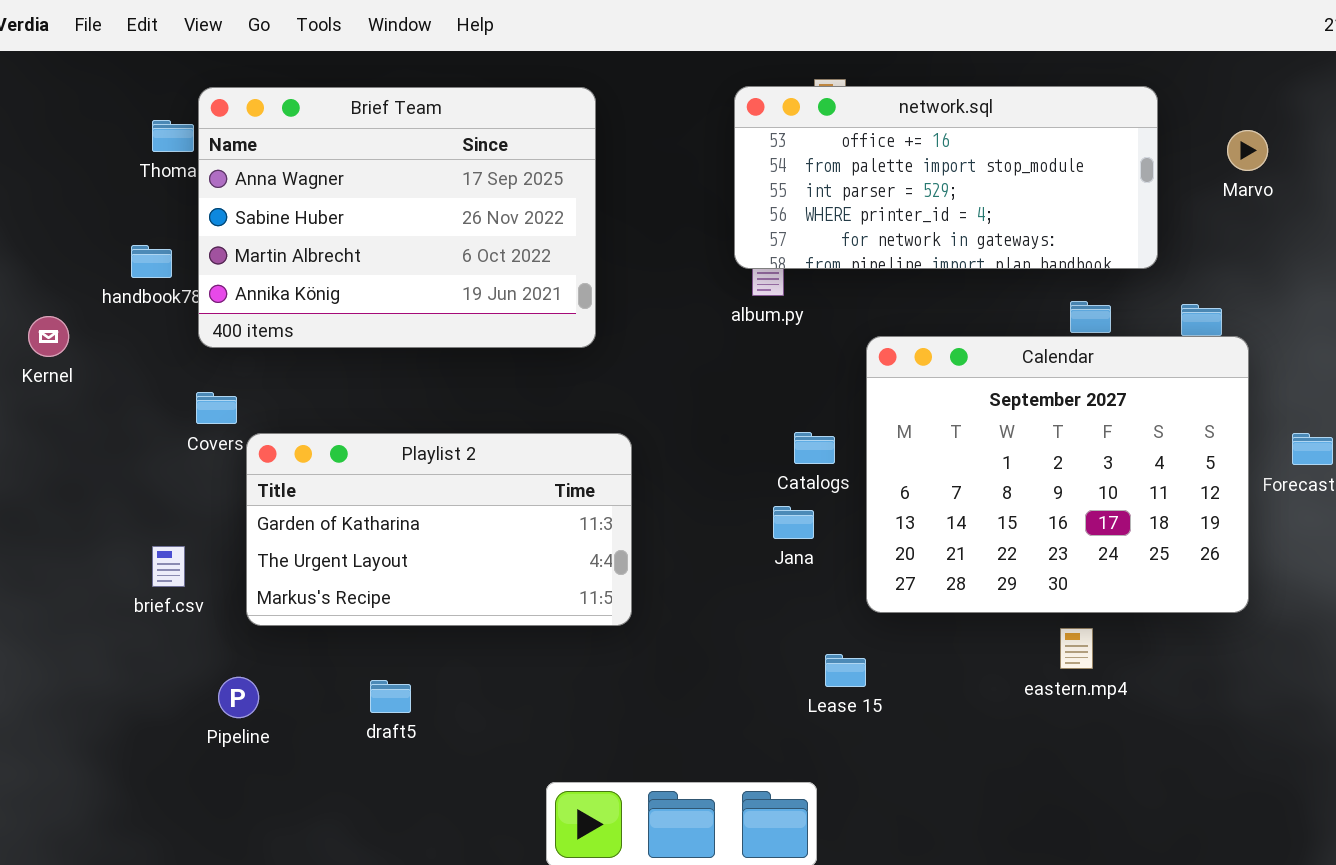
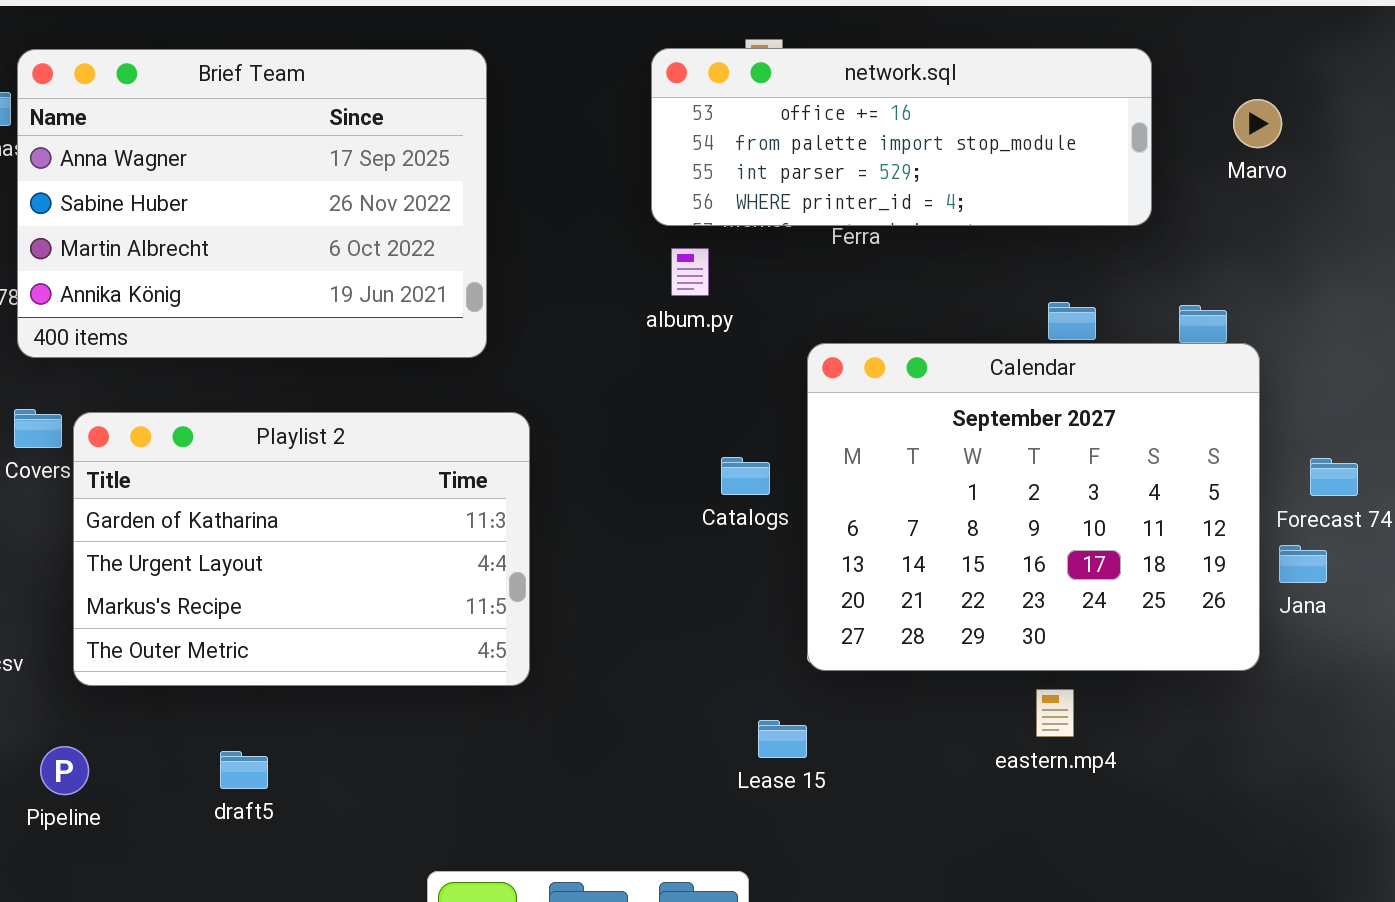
network.sql: [734,86,1158,269] -> [651,48,1152,226], resized
Playlist 2: [246,433,632,626] -> [73,412,530,686], resized
Jana: [773,506,814,539] -> [1279,545,1327,583], moved

